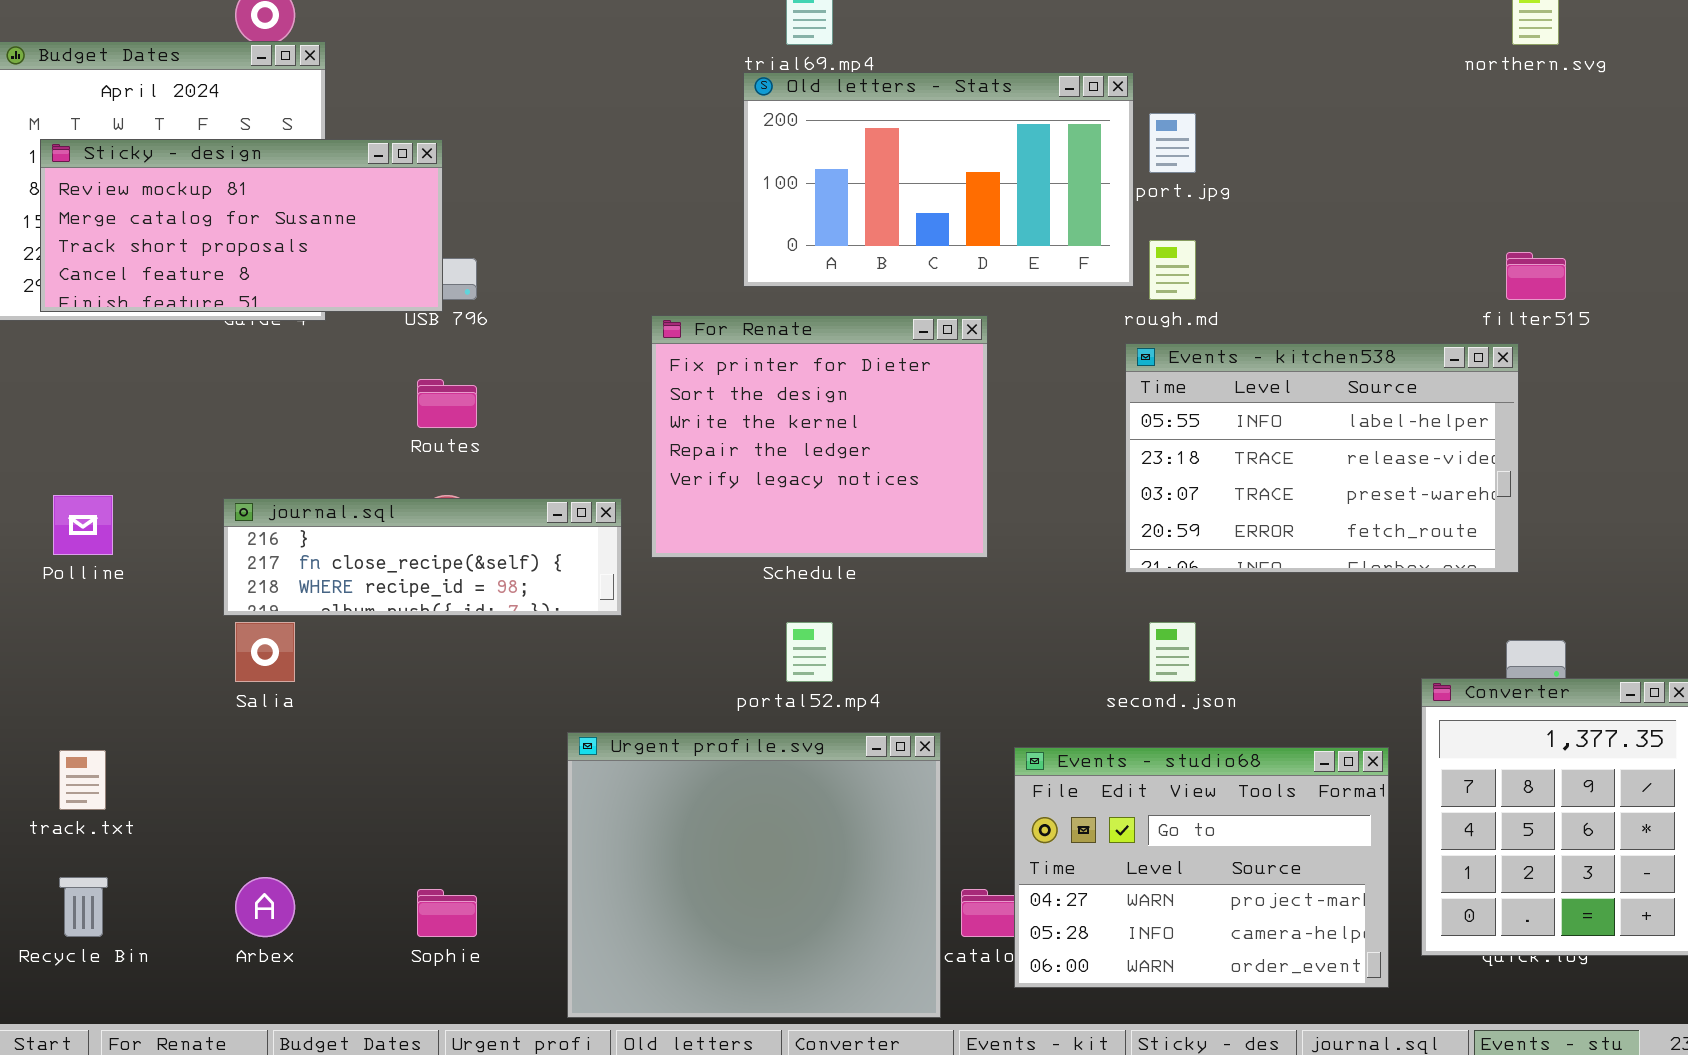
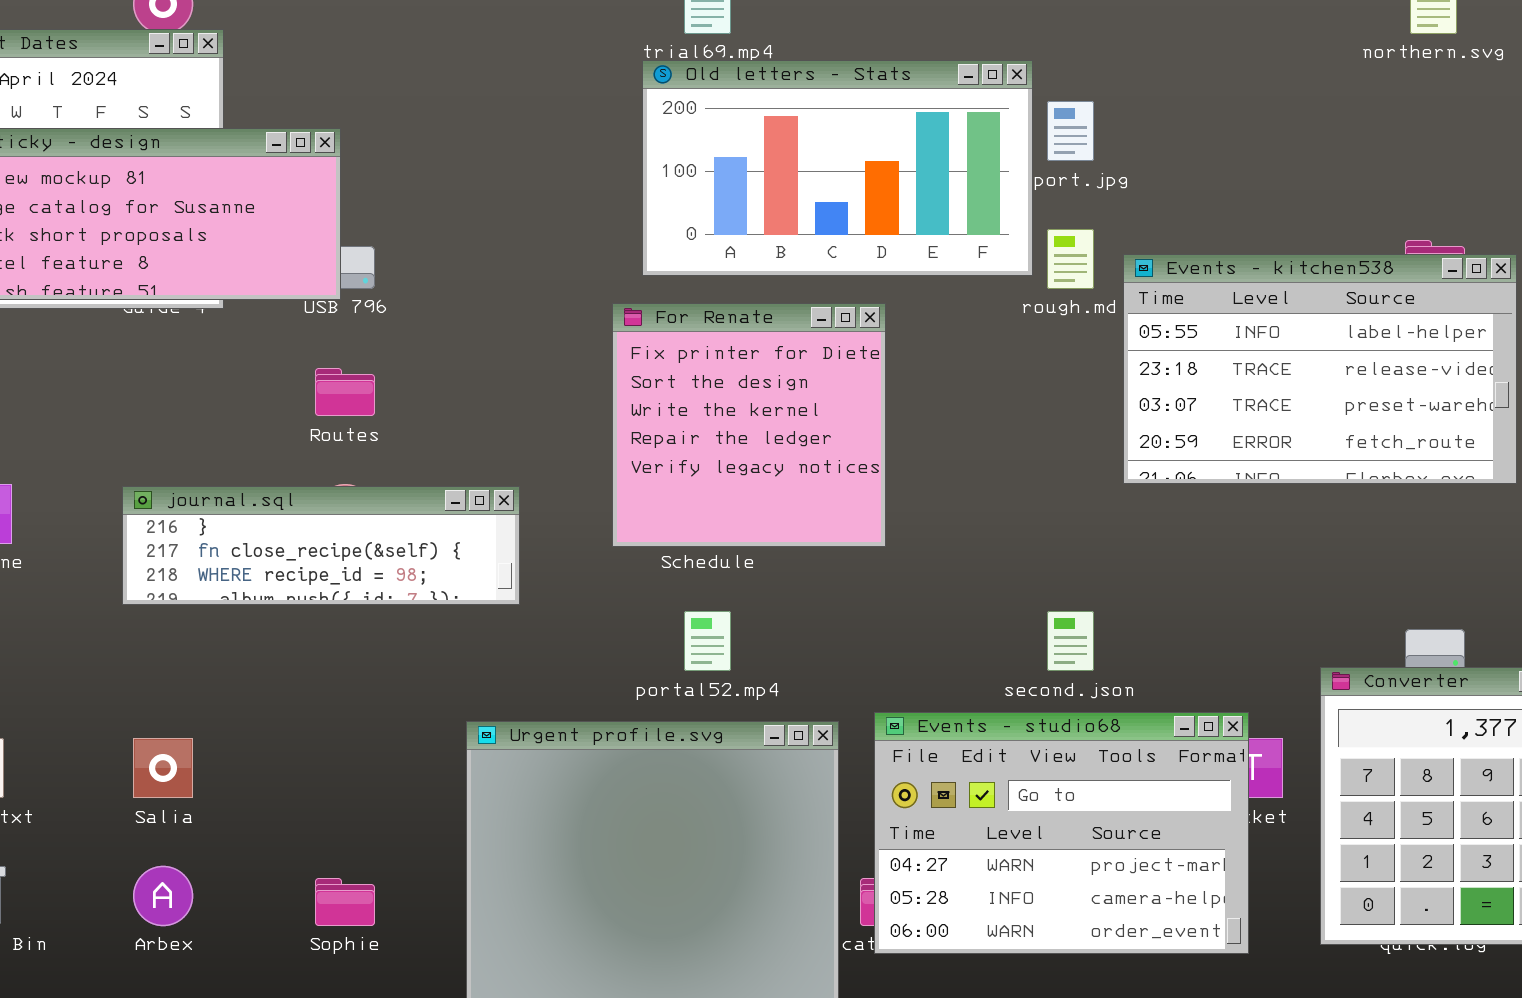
For Renate: [651,315,988,558] -> [612,303,886,547], resized
Events - kitchen538: [1125,343,1519,573] -> [1123,254,1517,484], moved
Salia: [235,622,295,682] -> [133,738,193,798], moved
Events - studio68: [1014,747,1389,988] -> [874,712,1249,954], moved

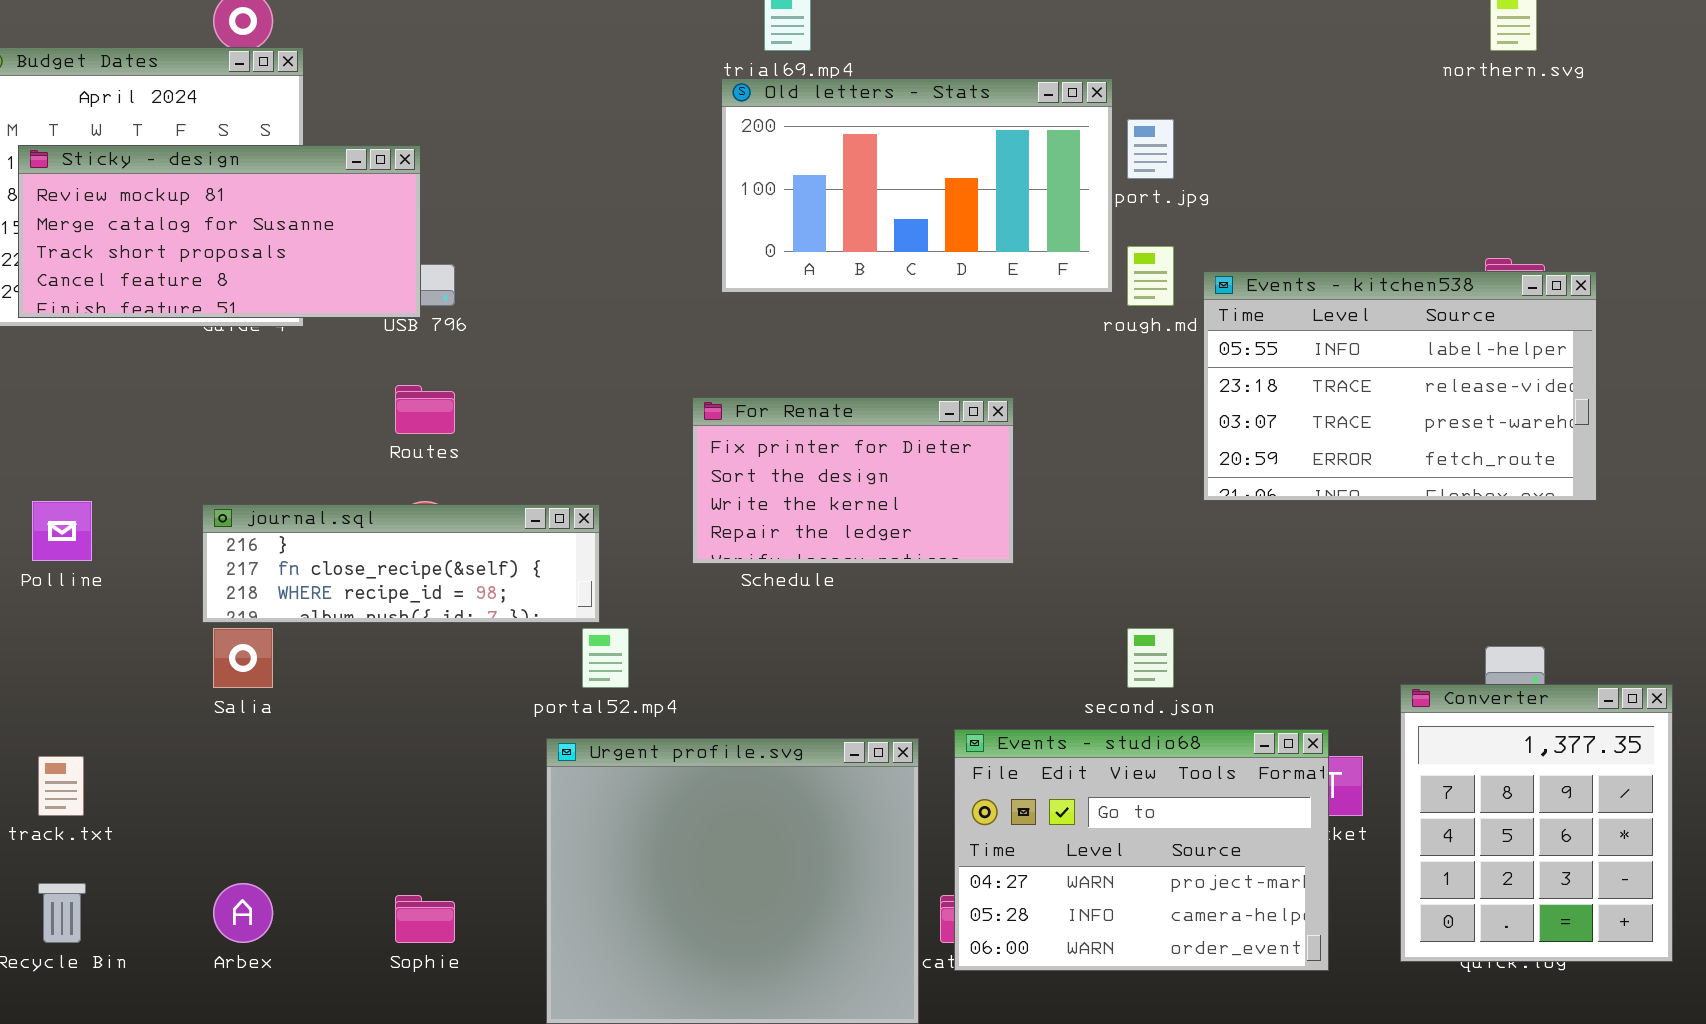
For Renate: [612,303,886,547] -> [692,397,1014,564], resized
portal52.mp4: [684,611,731,671] -> [582,628,629,688], moved
Salia: [133,738,193,798] -> [213,628,273,688], moved

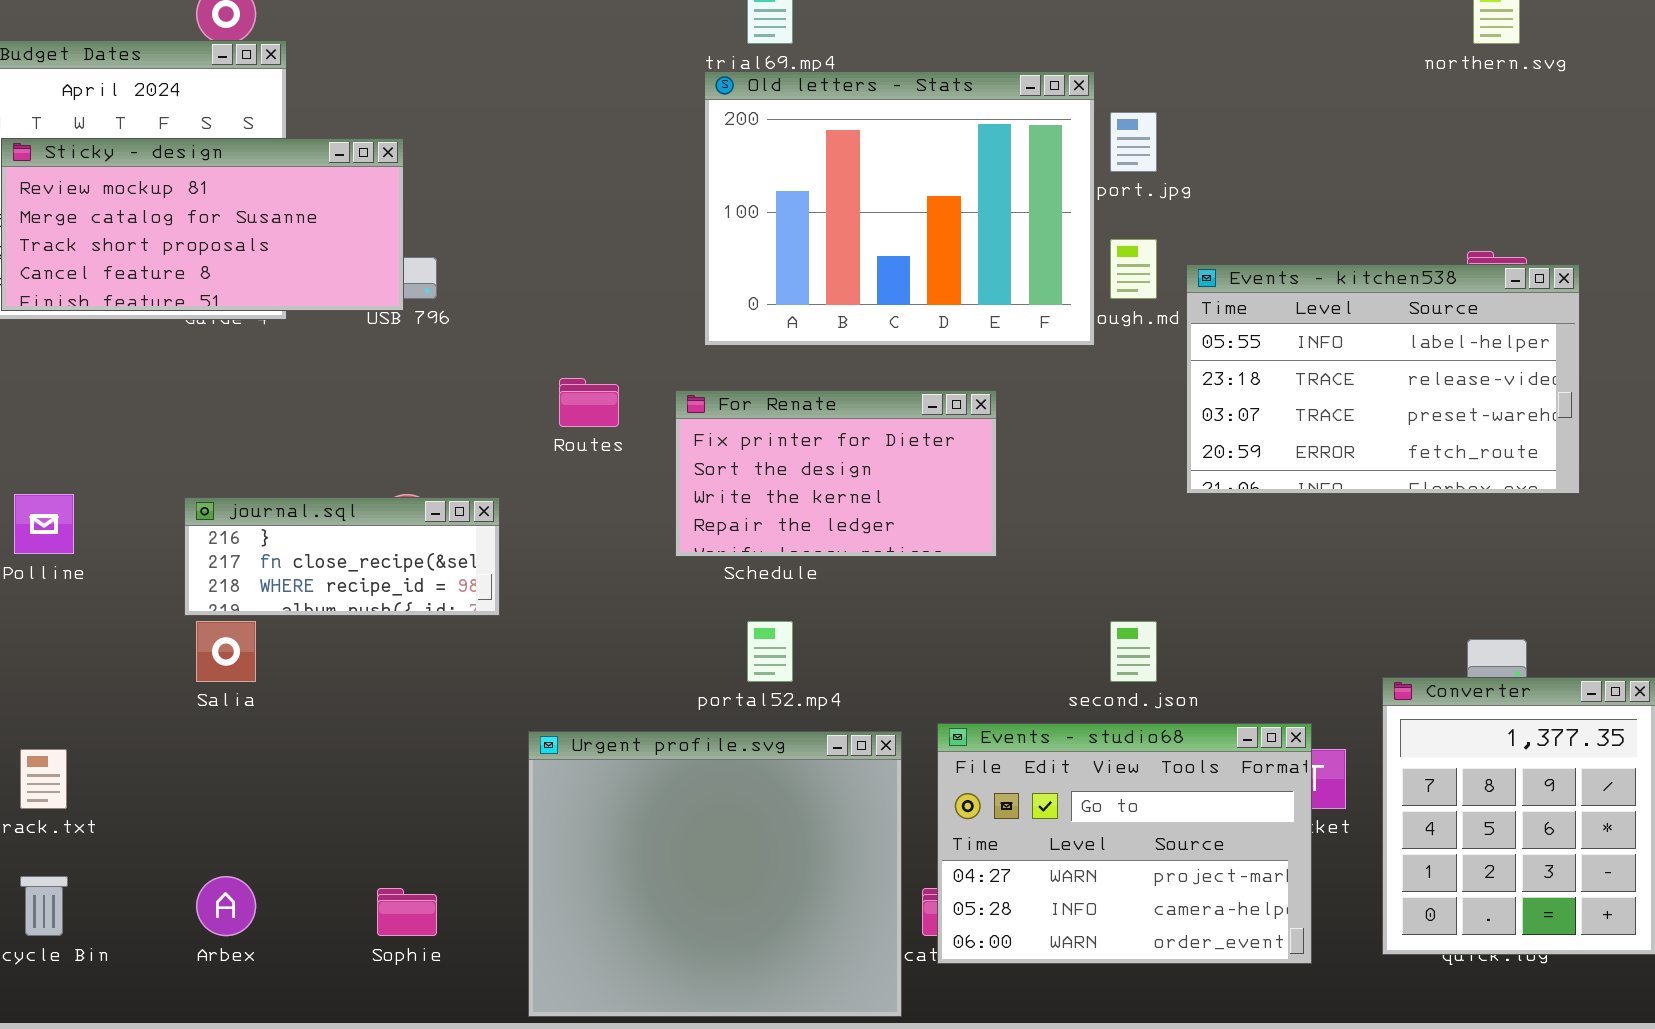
Old letters - Stats: [721,78,1113,293] -> [704,71,1095,346], resized
Routes: [395,385,455,434] -> [559,378,619,427], moved
journal.sql: [202,504,600,623] -> [184,497,500,616], resized
portal52.mp4: [582,628,629,688] -> [747,621,793,682], moved

